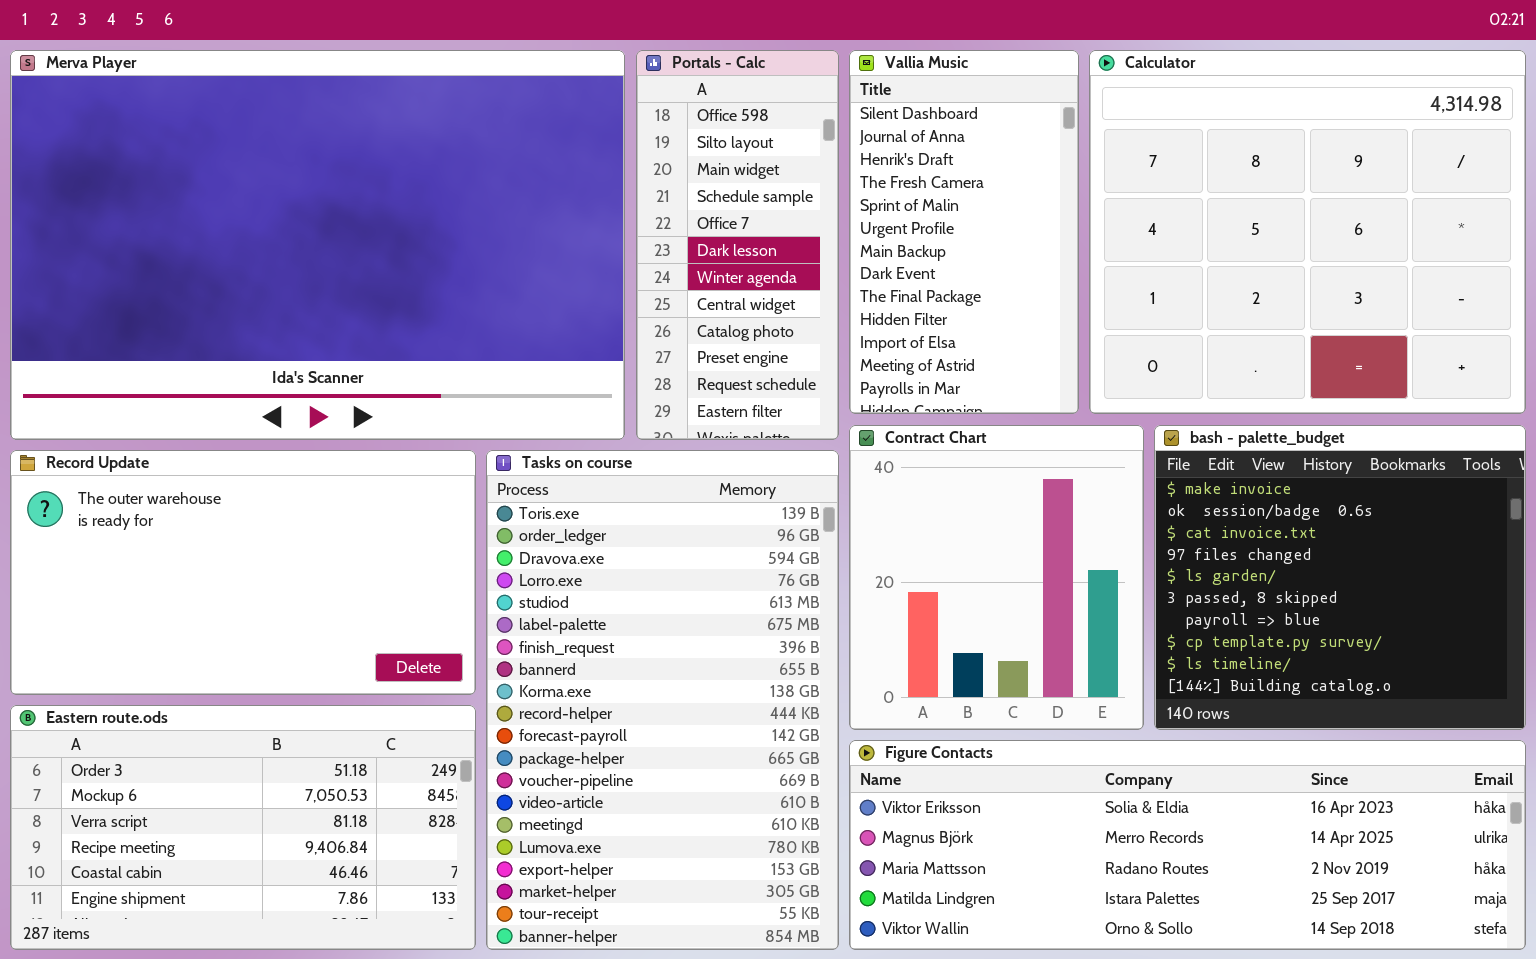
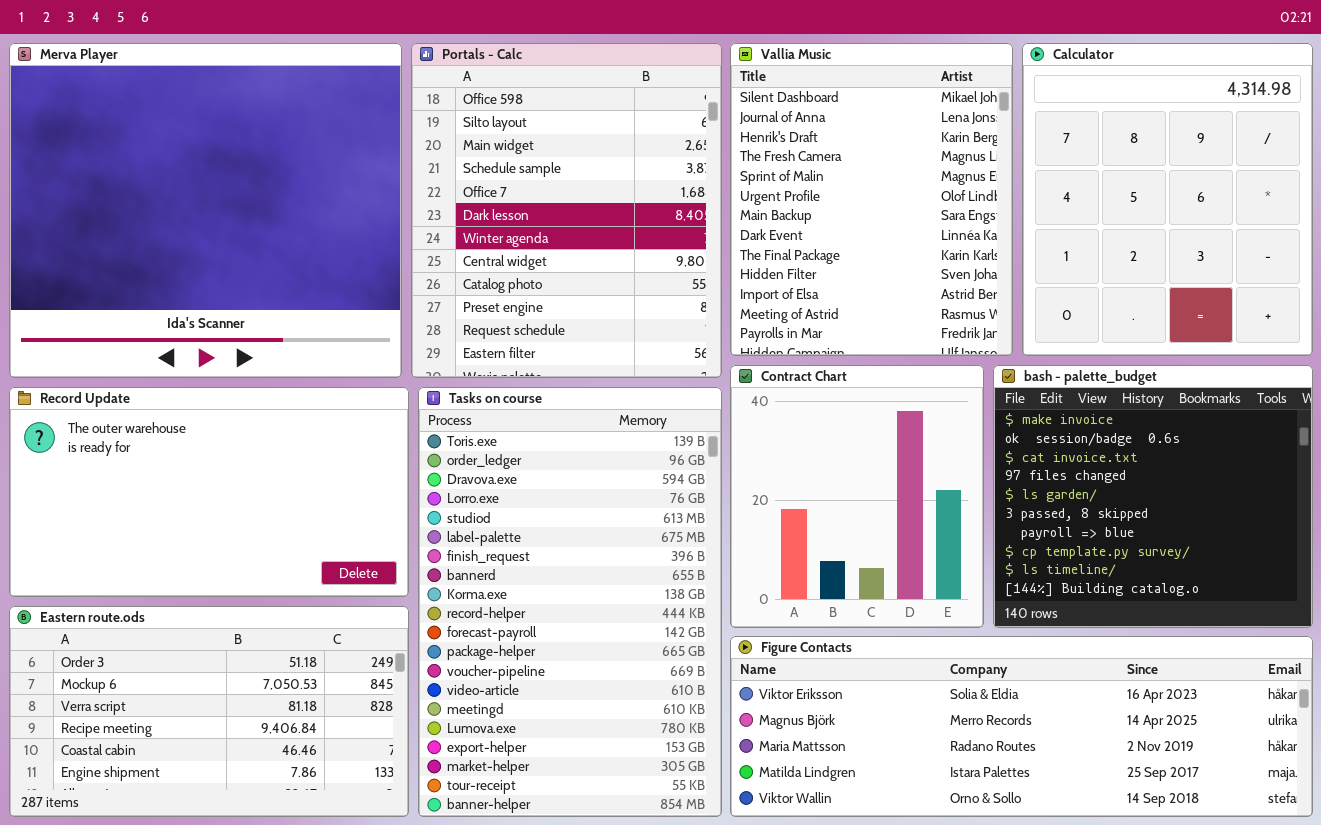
Merva Player: [10,50,625,440] -> [9,43,402,378], resized
Portals - Calc: [636,50,839,440] -> [411,43,722,378], resized
Vallia Music: [849,50,1079,414] -> [730,43,1013,356], resized
Calculator: [1089,50,1526,414] -> [1022,43,1313,356], resized

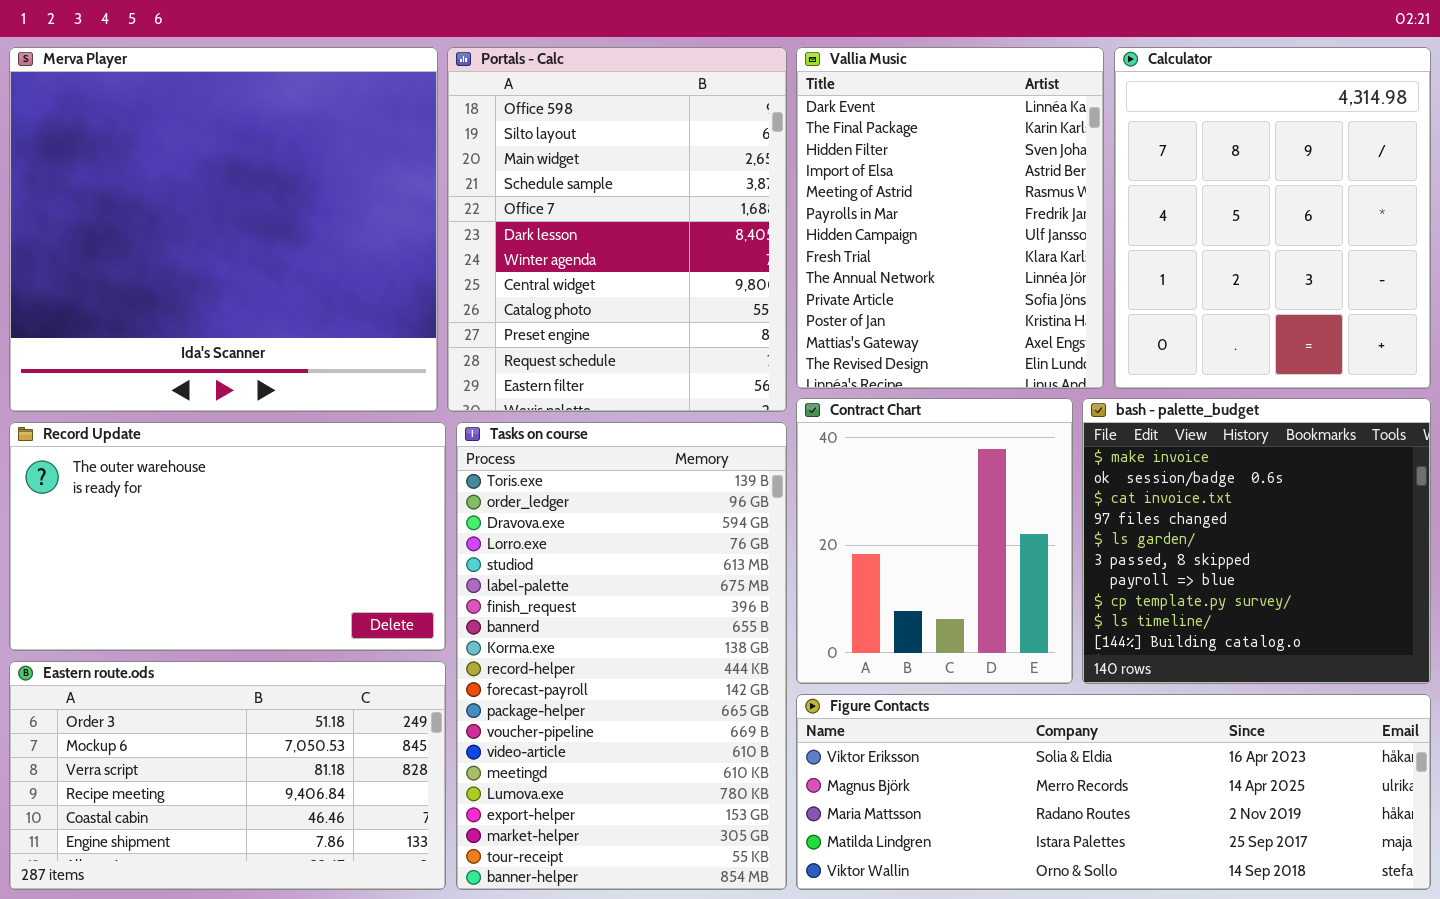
Vallia Music: [730,43,1013,356] -> [796,47,1104,389], scrolled down 7 rows

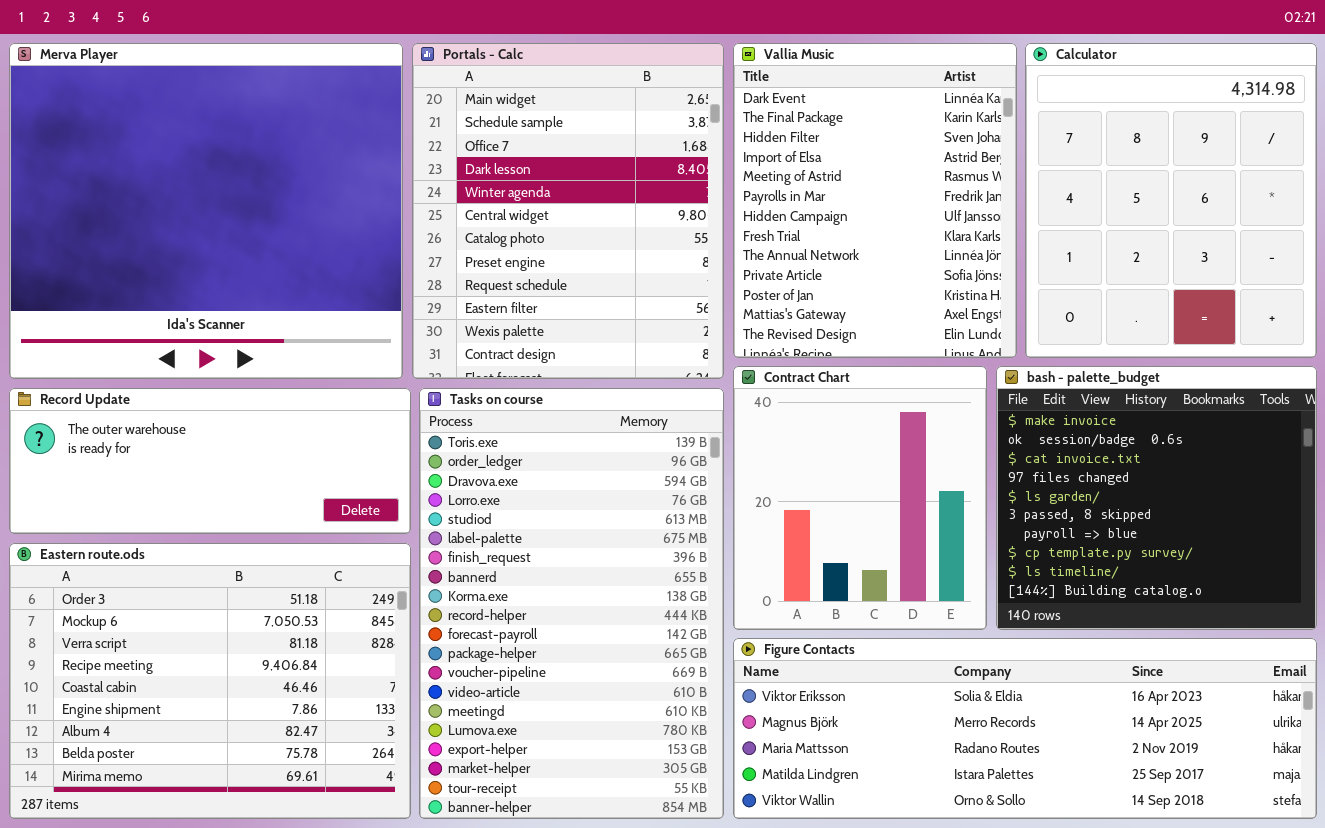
Portals - Calc: [447,47,787,412] -> [412,43,724,379], scrolled down 2 rows
Record Update: [9,422,446,651] -> [9,388,411,534], resized
Eastern route.ods: [9,661,446,890] -> [9,543,411,819], resized

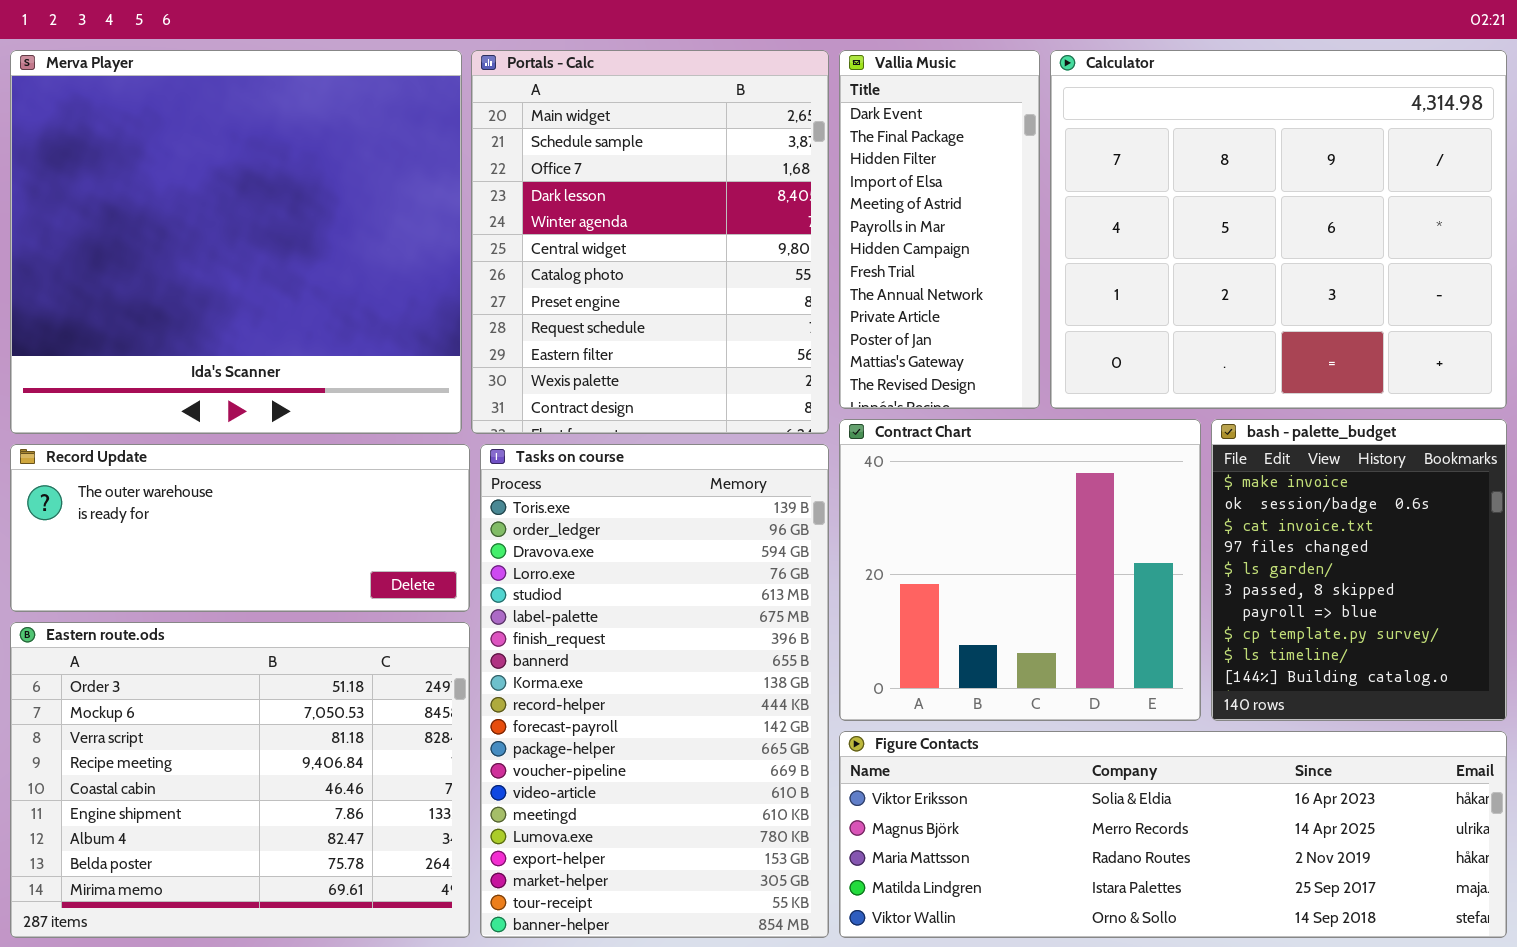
Vallia Music: [733,43,1017,358] -> [839,50,1040,409], resized
Calculator: [1025,43,1317,358] -> [1050,50,1507,409], resized
Contract Chart: [733,366,987,630] -> [839,419,1201,721], resized
bash - palette_budget: [996,366,1317,630] -> [1211,419,1507,721], resized

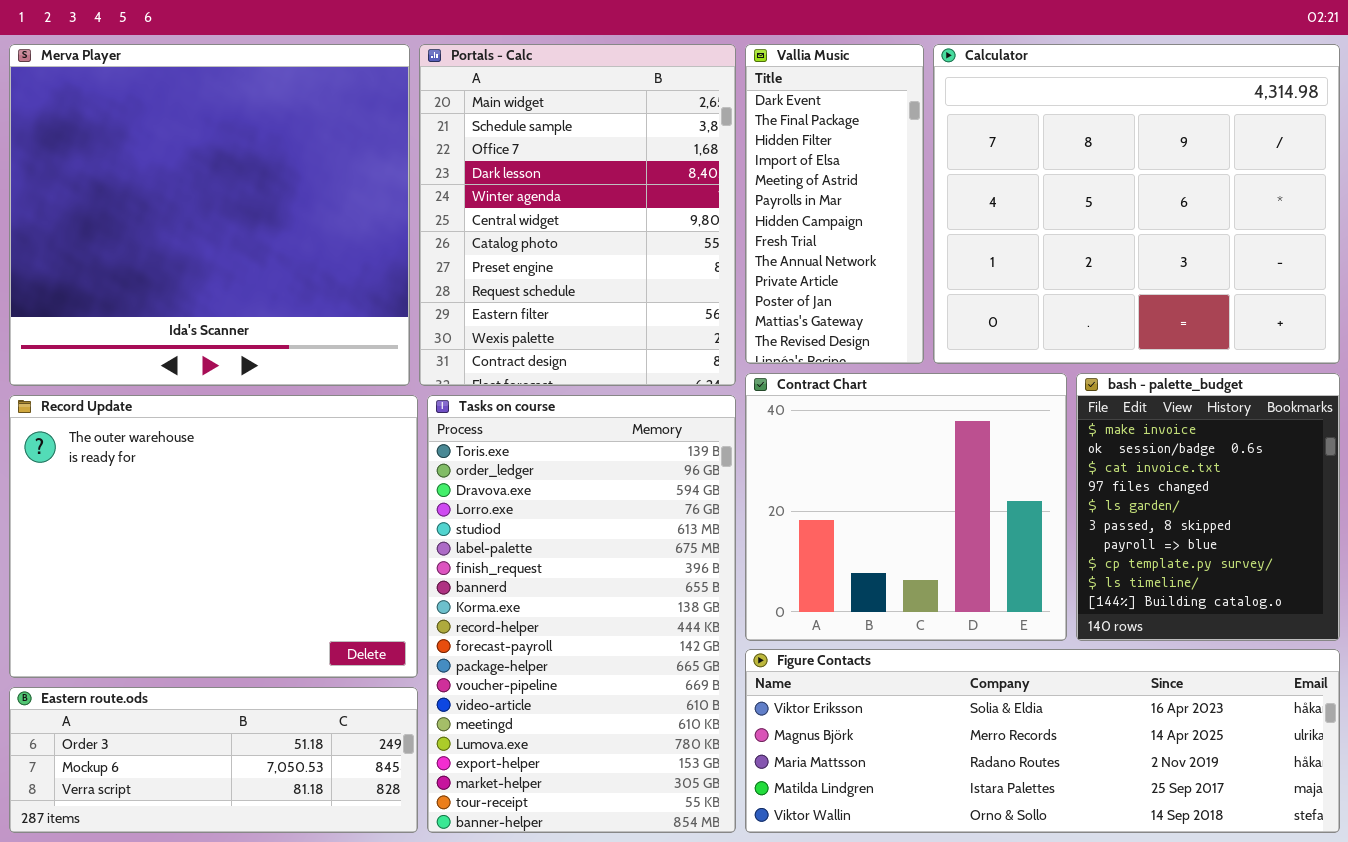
Record Update: [10,444,470,612] -> [9,395,418,678], resized
Eastern route.ods: [10,622,470,938] -> [9,687,418,833], resized

